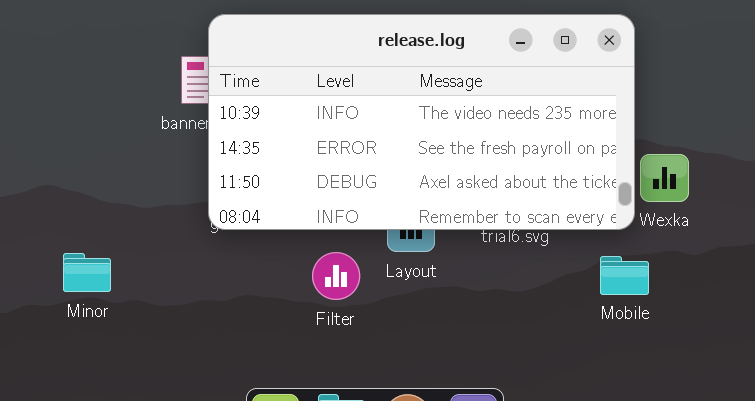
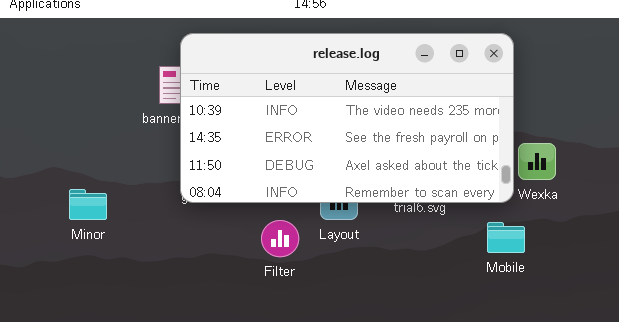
Minor: [63,253,111,292] -> [69,189,107,220], moved

